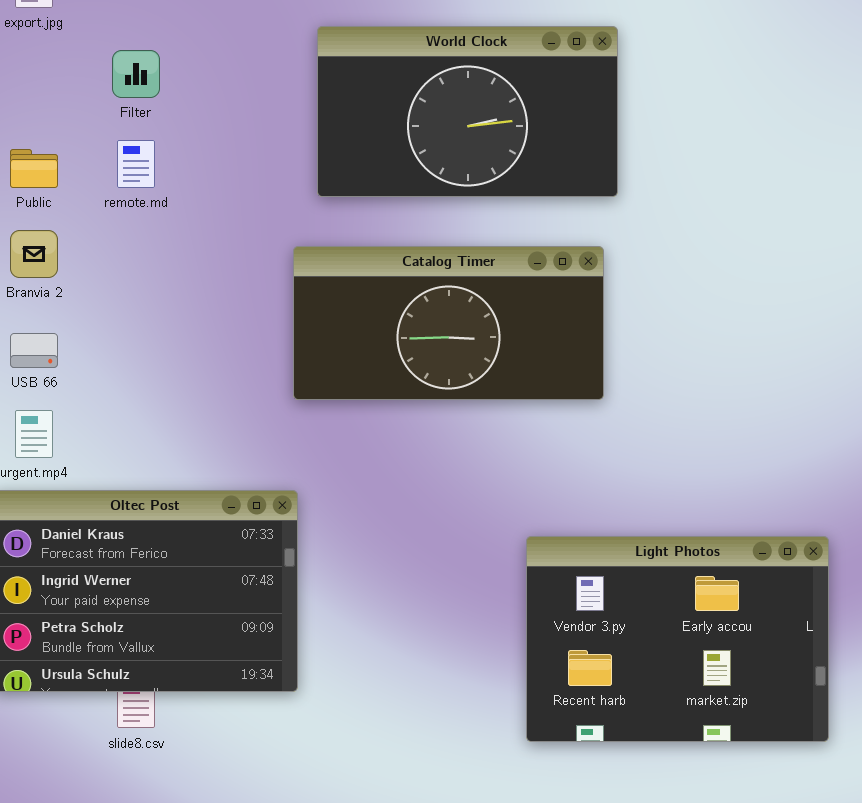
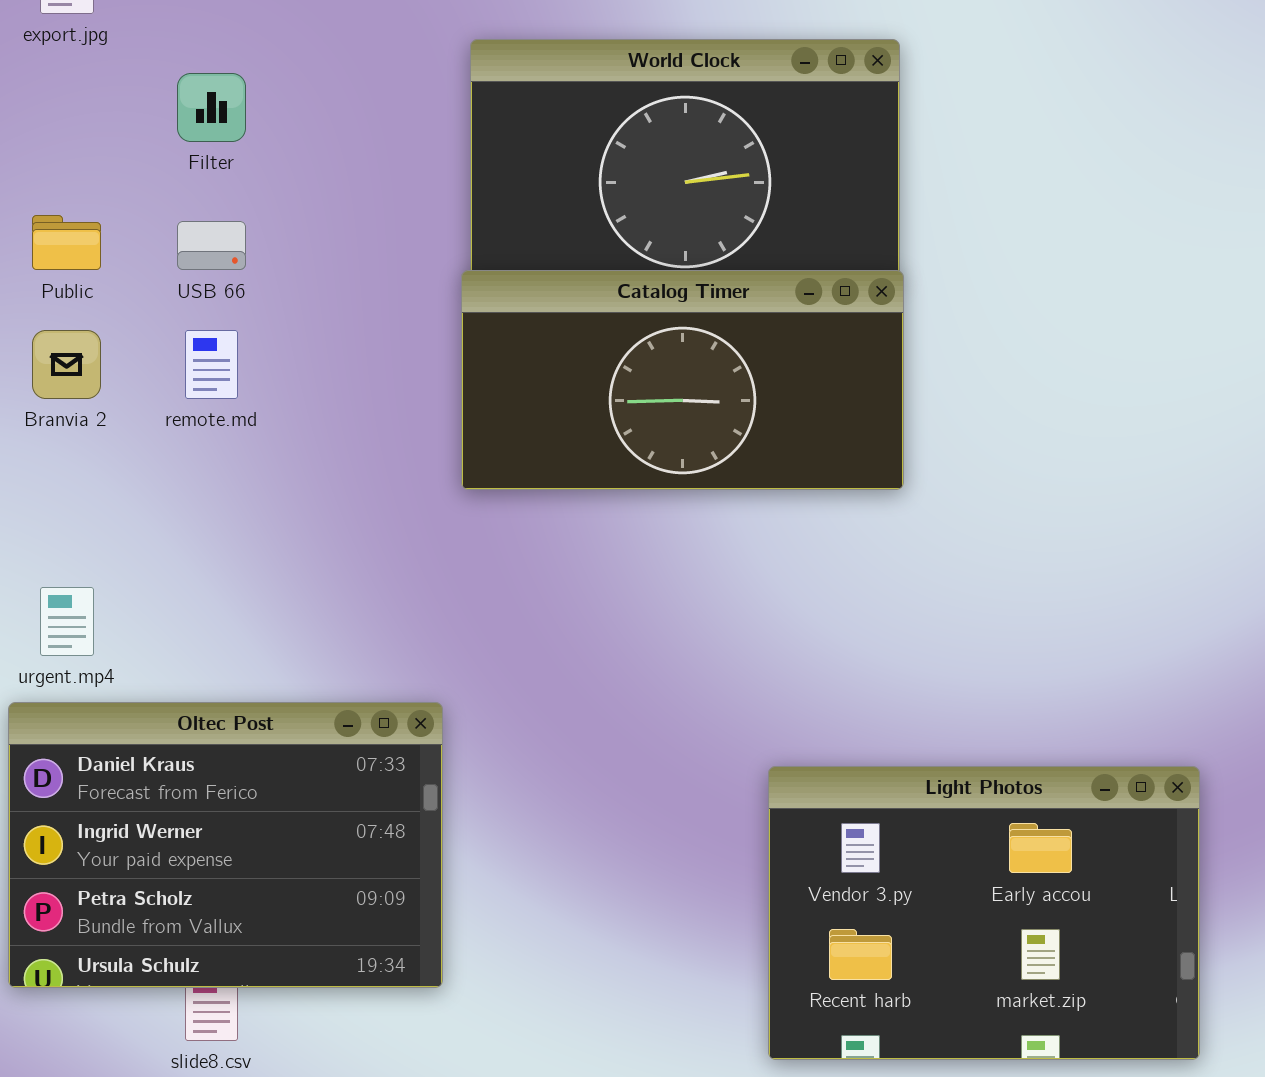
remote.md: [117,140,155,188] -> [185,330,238,399], moved
Catalog Timer: [293,246,604,400] -> [461,270,904,490], moved
USB 66: [10,333,58,368] -> [177,221,246,270], moved

